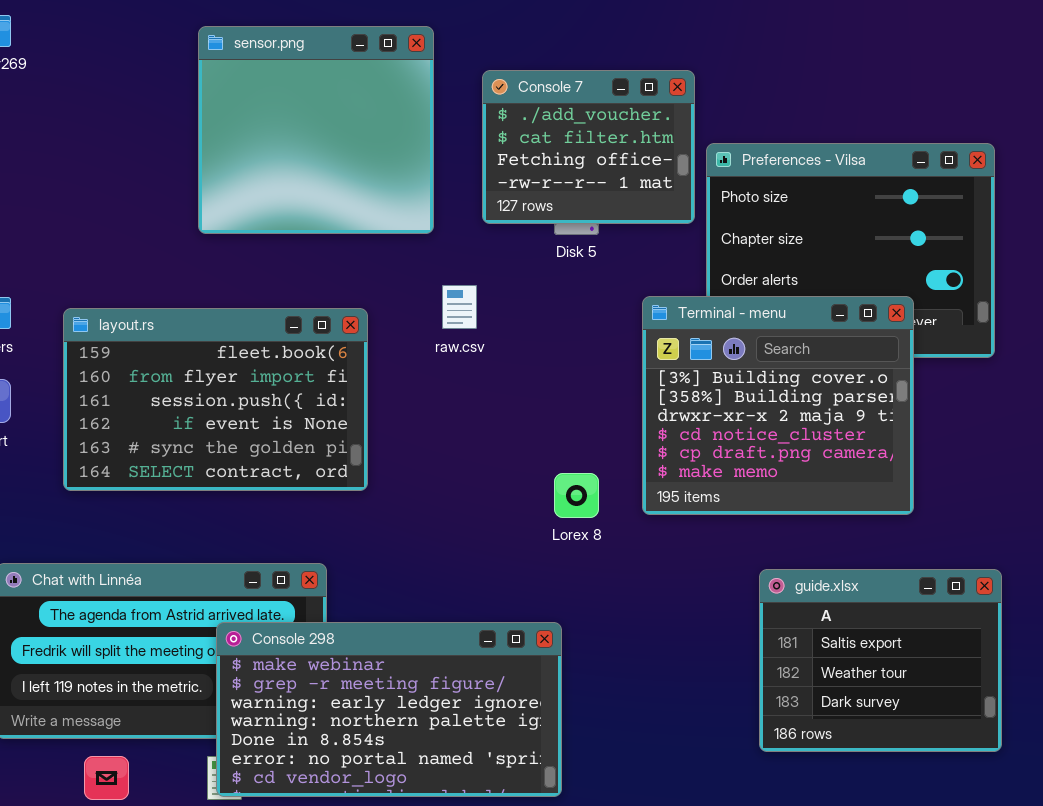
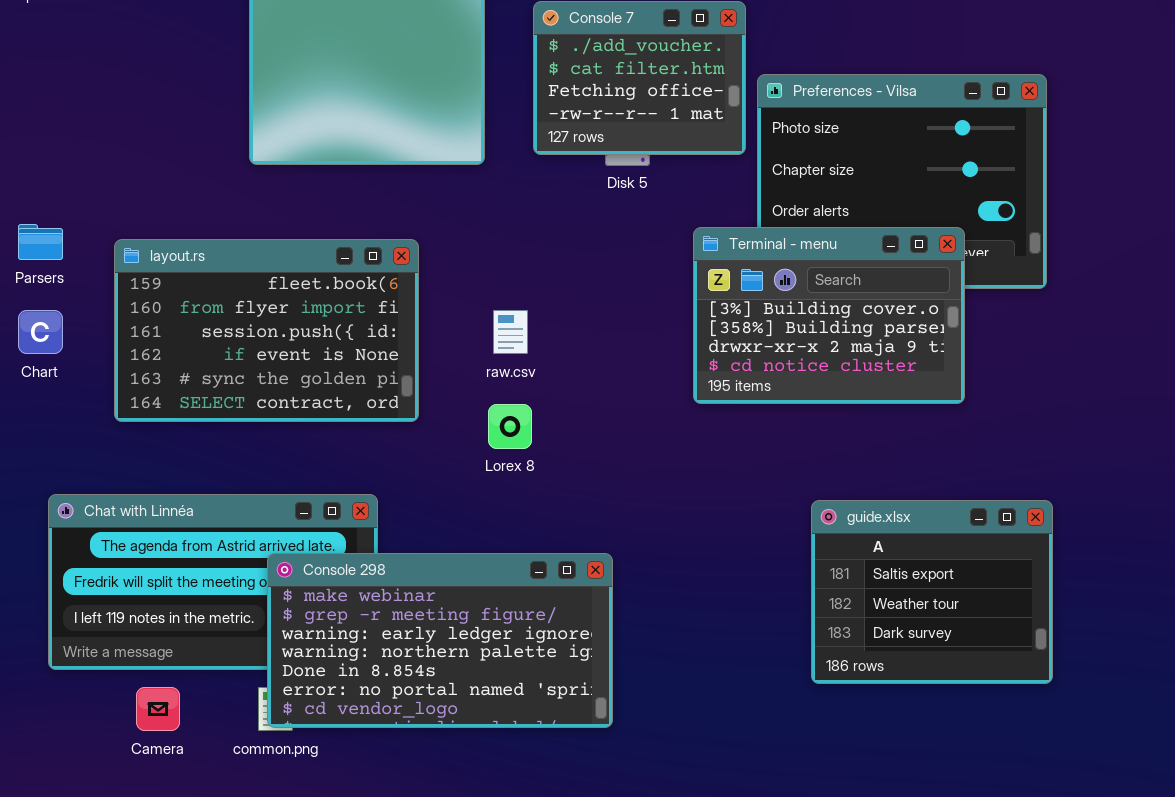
raw.csv: [442,285,477,329] -> [493,310,528,354], moved
Terminal - menu: [642,296,914,515] -> [693,227,965,404], resized
Lorex 8: [554,473,599,518] -> [488,404,532,449], moved

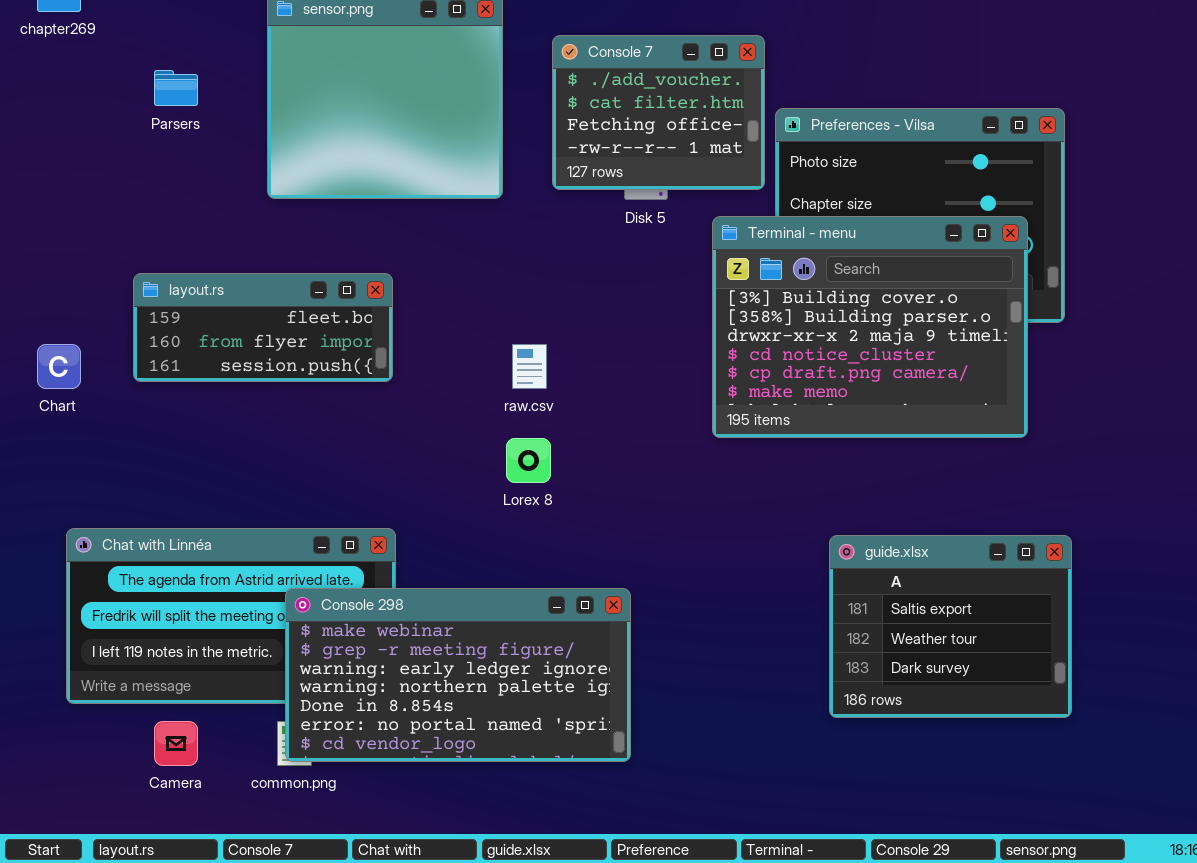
Parsers: [18,224,63,260] -> [154,70,198,106], moved
Terminal - menu: [693,227,965,404] -> [712,216,1028,438], resized
layout.rs: [114,239,419,422] -> [133,273,393,382], resized

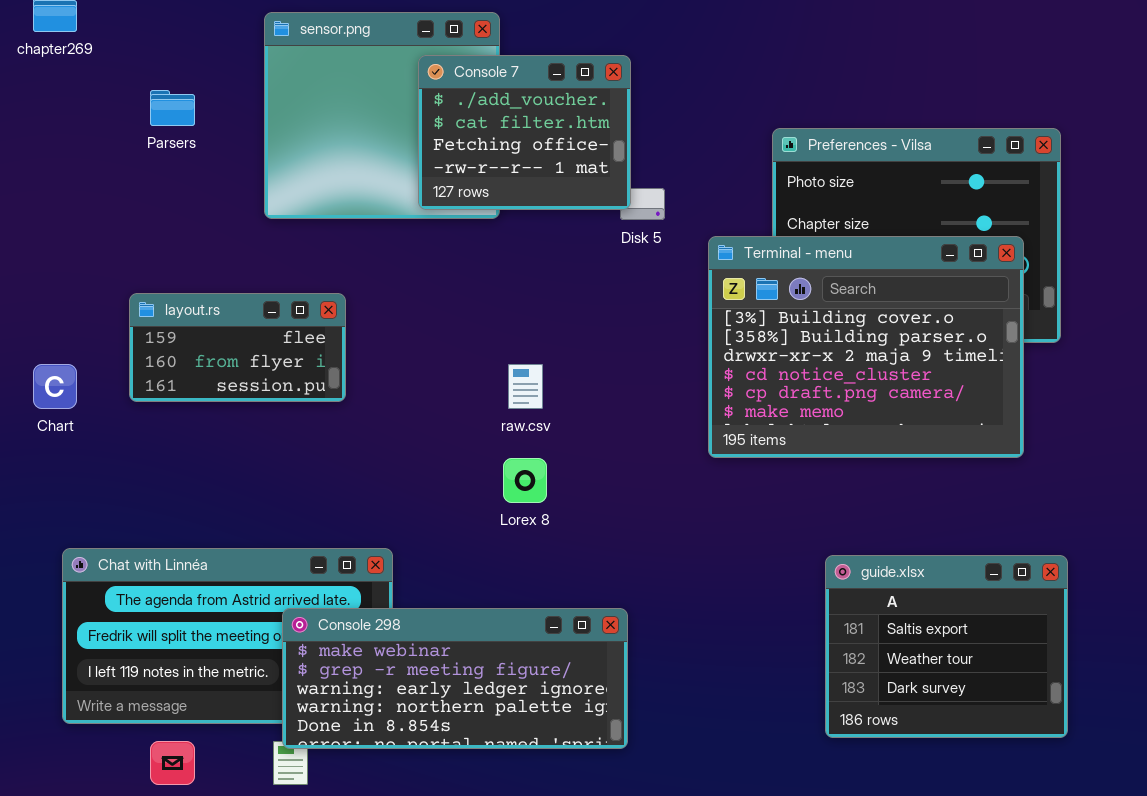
Console 7: [552,35,765,190] -> [418,55,631,210], moved
layout.rs: [133,273,393,382] -> [129,293,346,402], resized
Console 298: [285,588,631,762] -> [282,608,628,749], resized

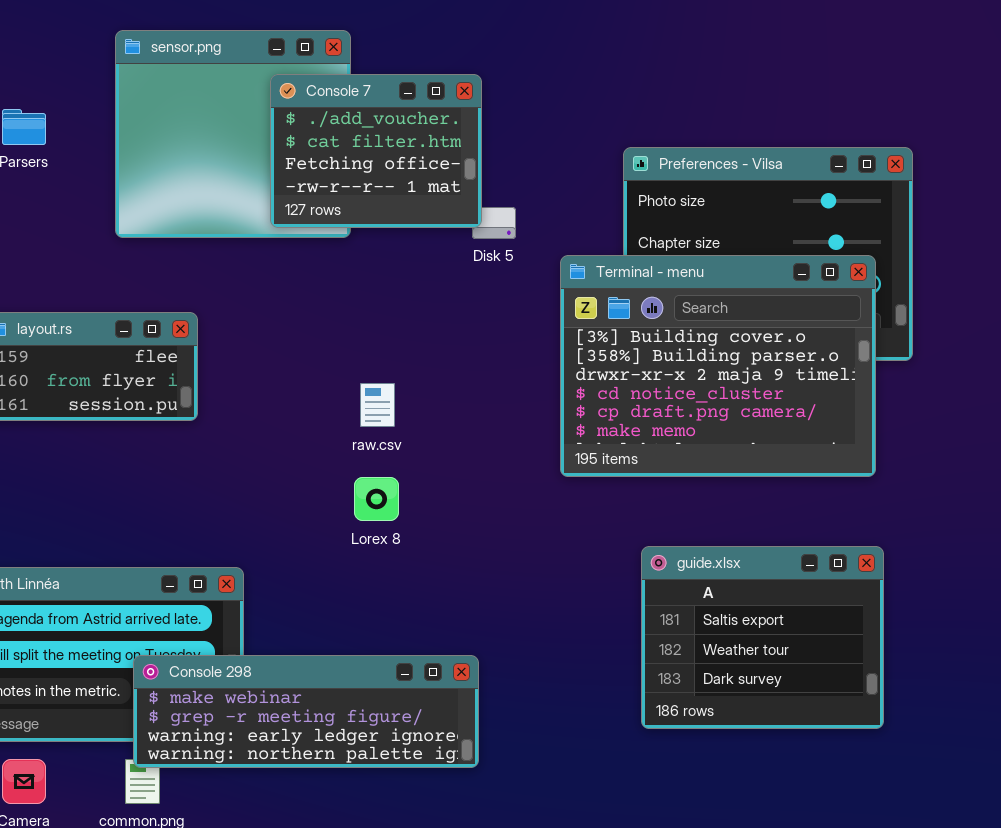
guide.xlsx: [825,555,1068,738] -> [641,546,884,729], moved
Console 298: [282,608,628,749] -> [133,655,479,768], resized

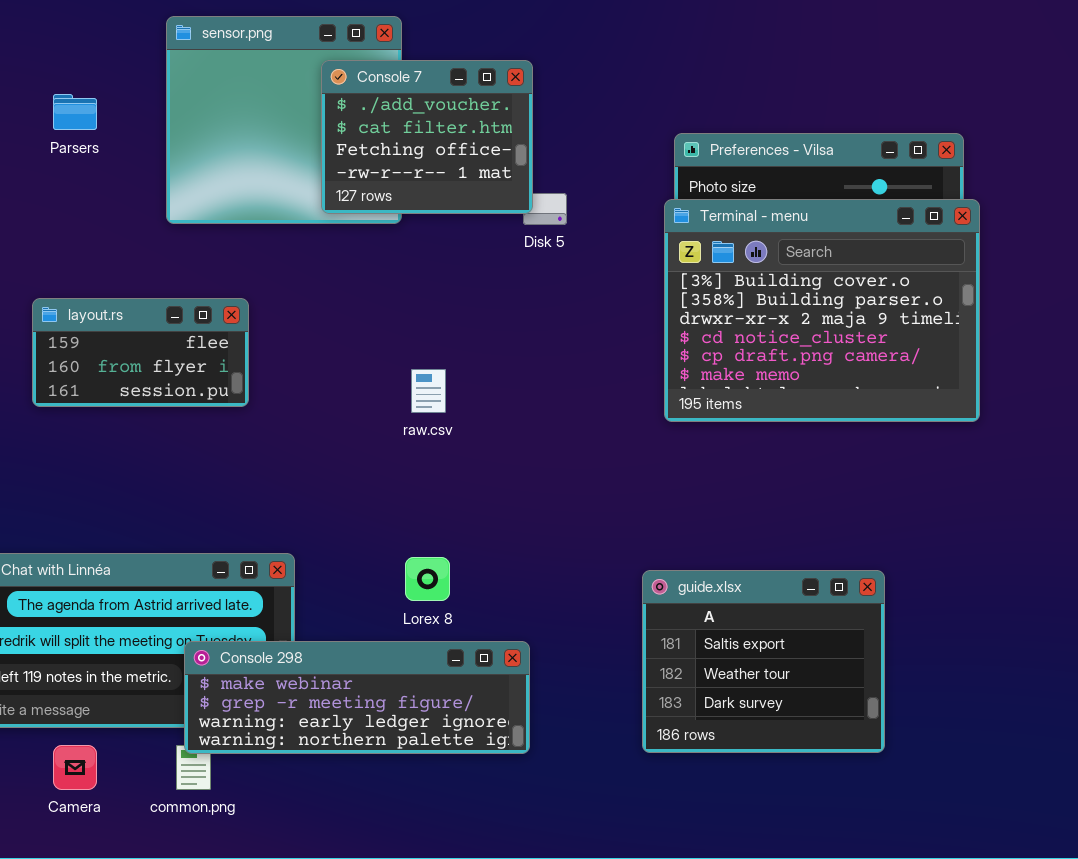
Terminal - menu: [560,255,876,477] -> [664,199,980,422], moved
Lorex 8: [354,477,399,521] -> [405,557,450,601], moved
guide.xlsx: [641,546,884,729] -> [642,570,885,753], moved

